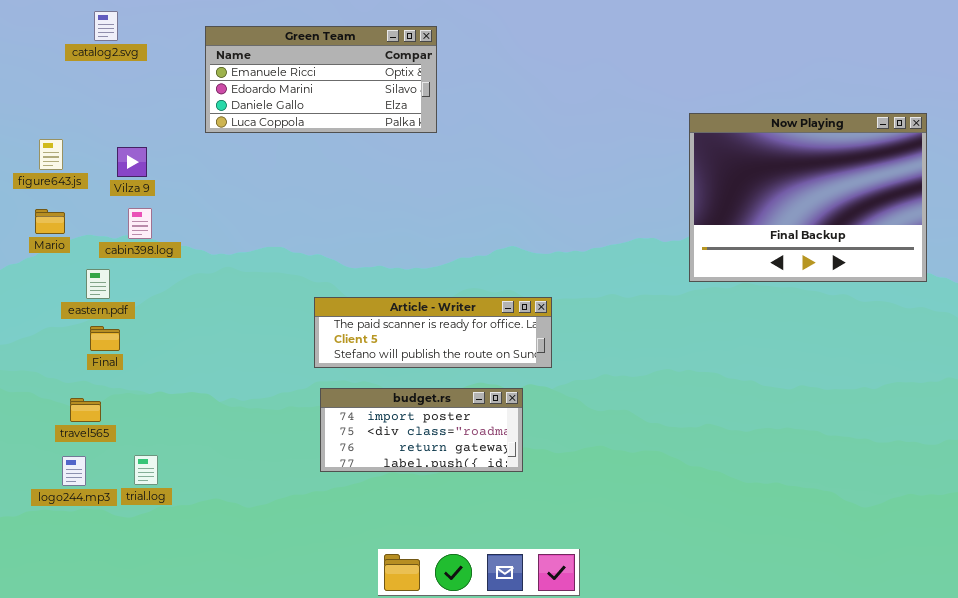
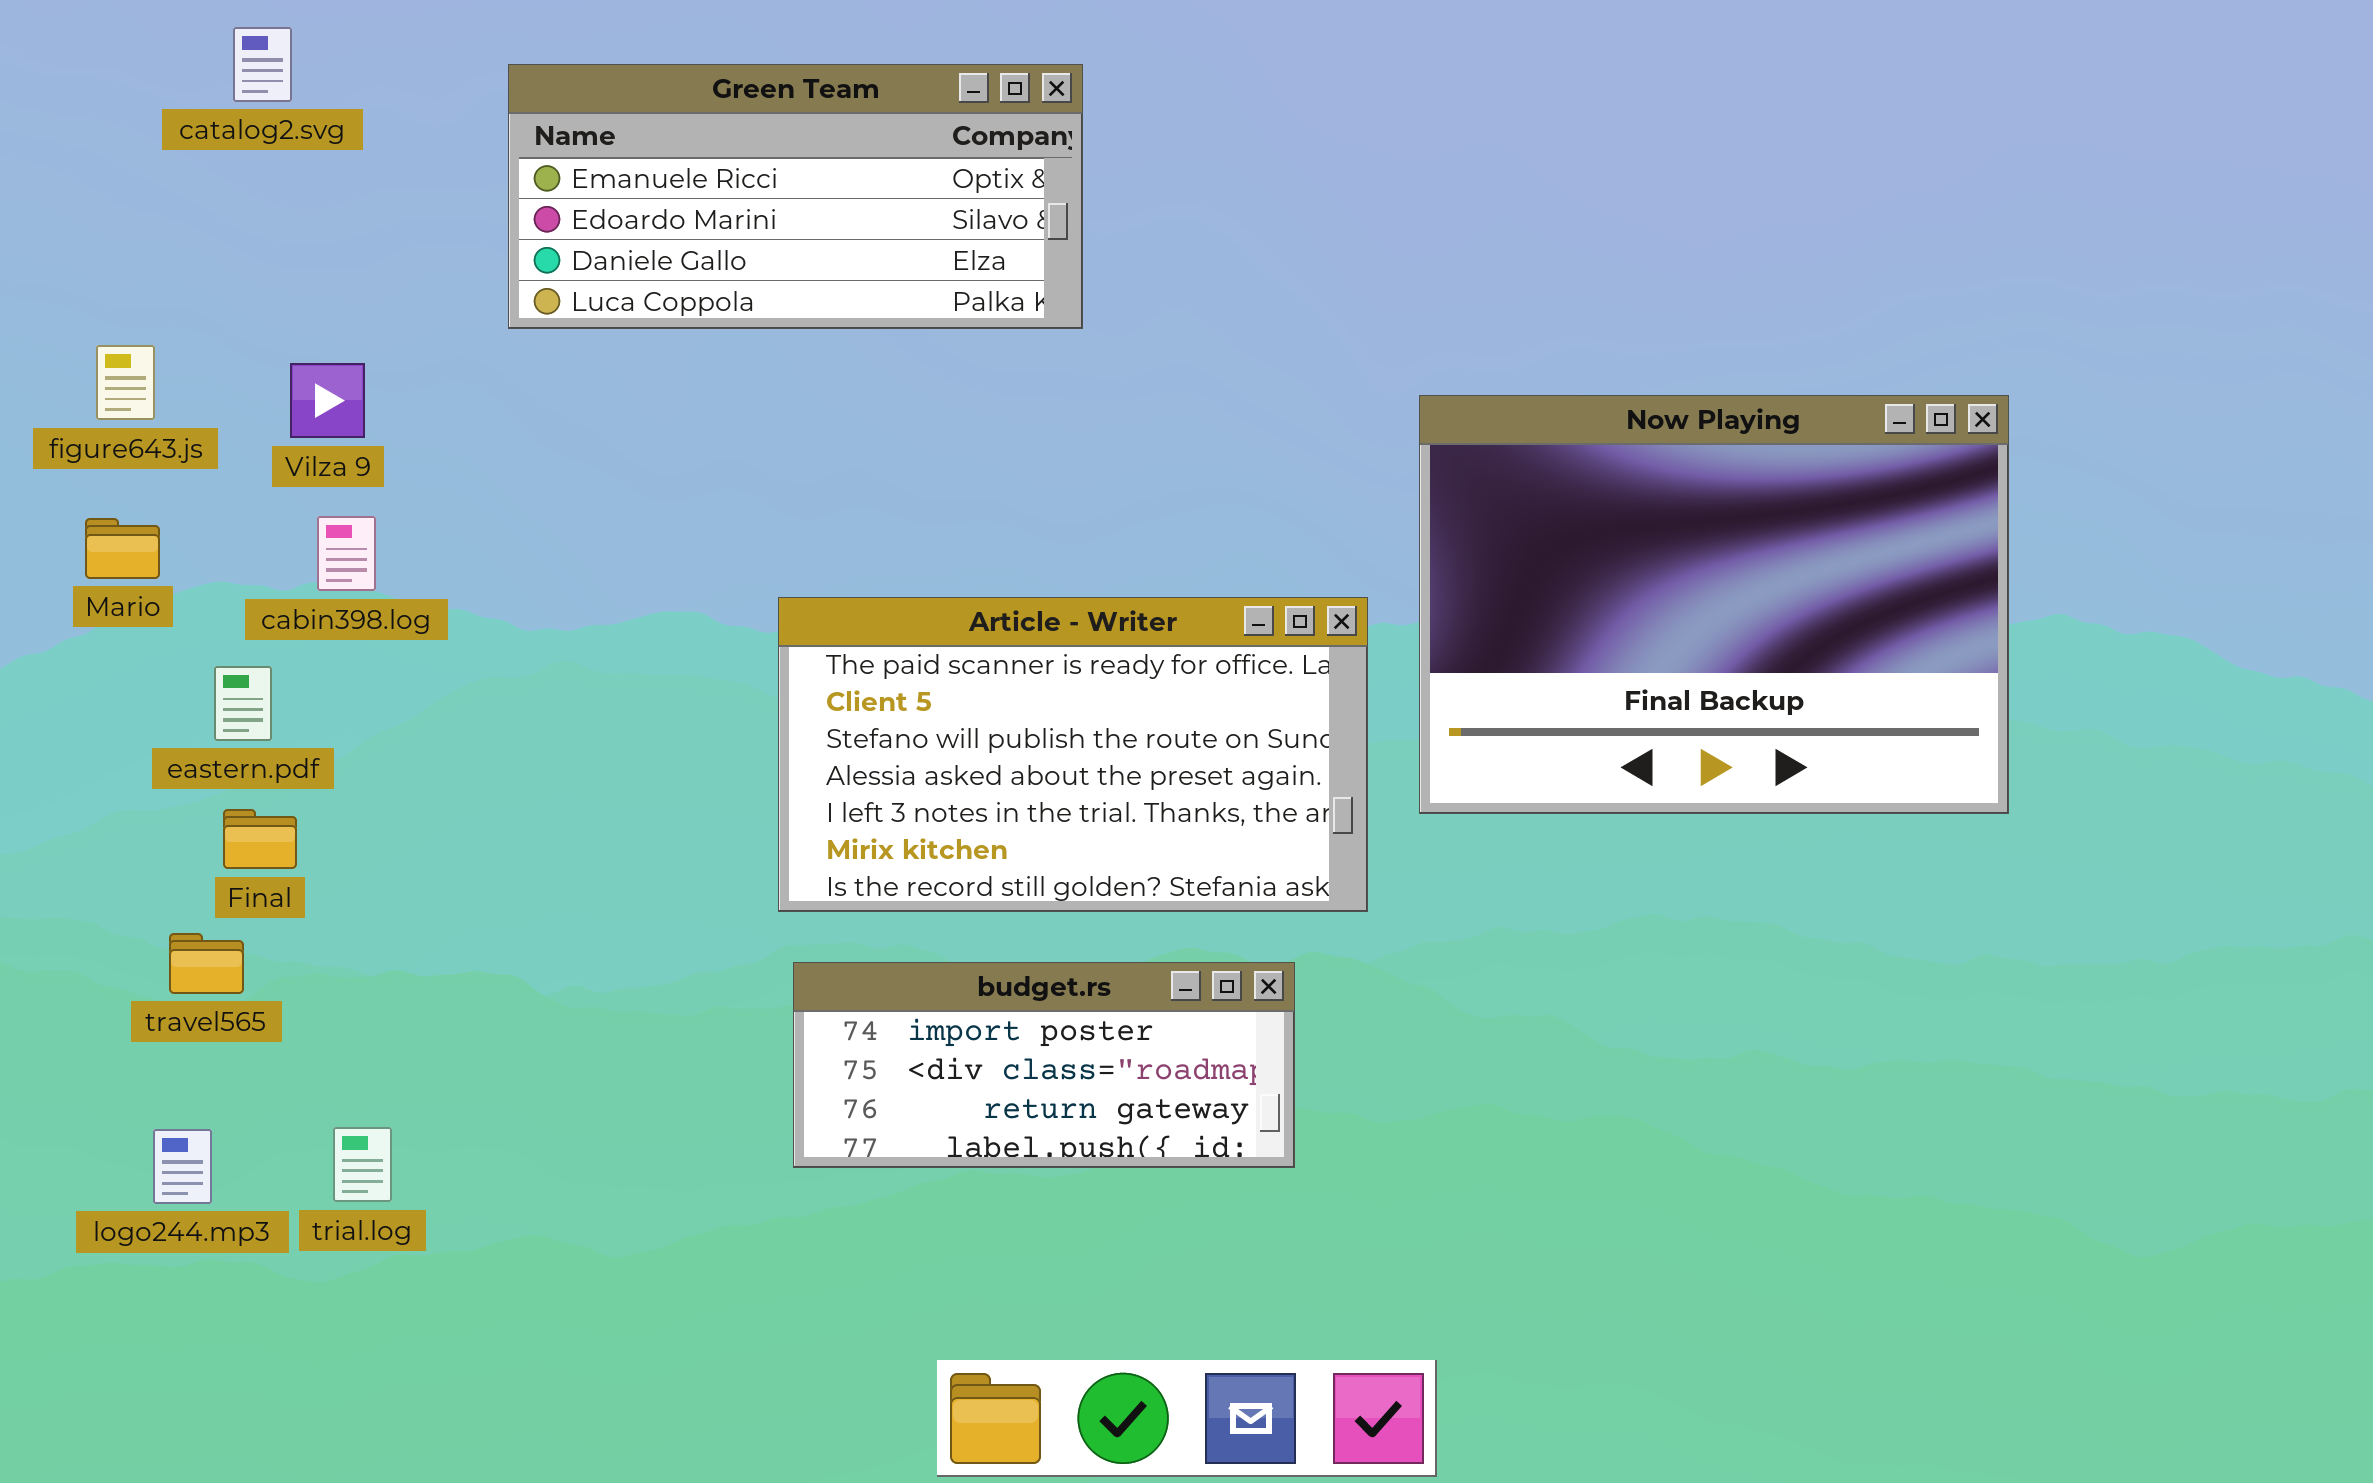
Now Playing: [689,113,927,282] -> [1419,395,2009,814], moved
Article - Writer: [314,297,552,368] -> [778,597,1368,912], resized
travel565: [70,398,101,422] -> [169,933,244,994], moved

